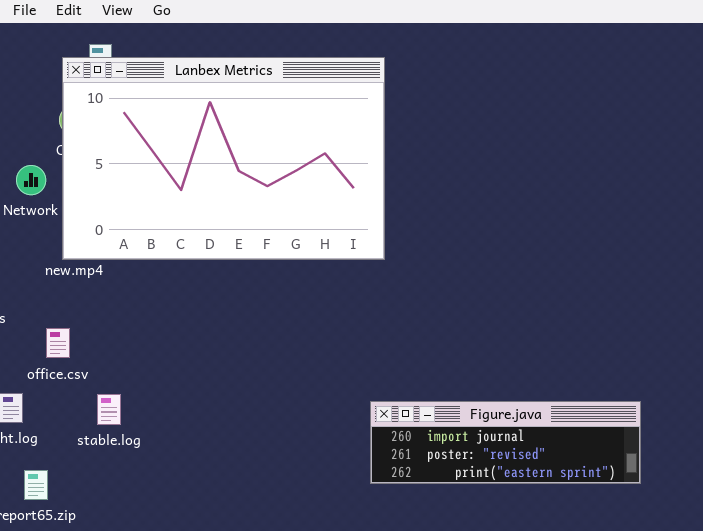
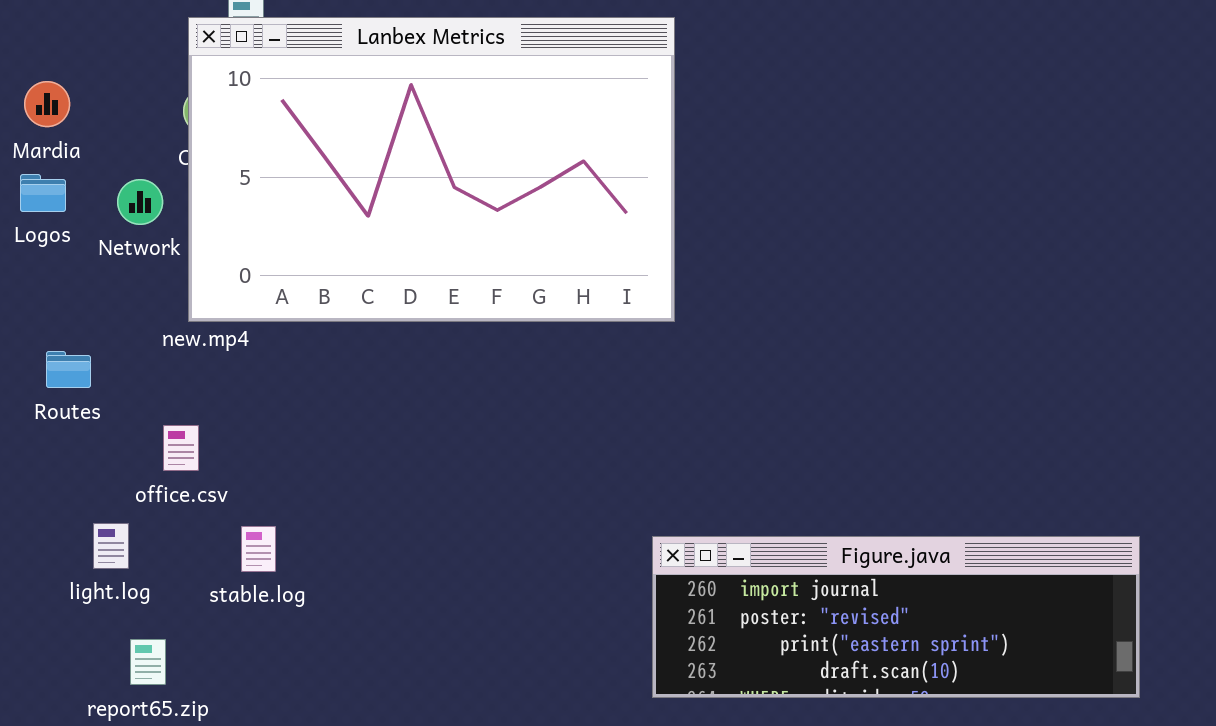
Figure.java: [370,401,641,484] -> [652,536,1140,698], resized

